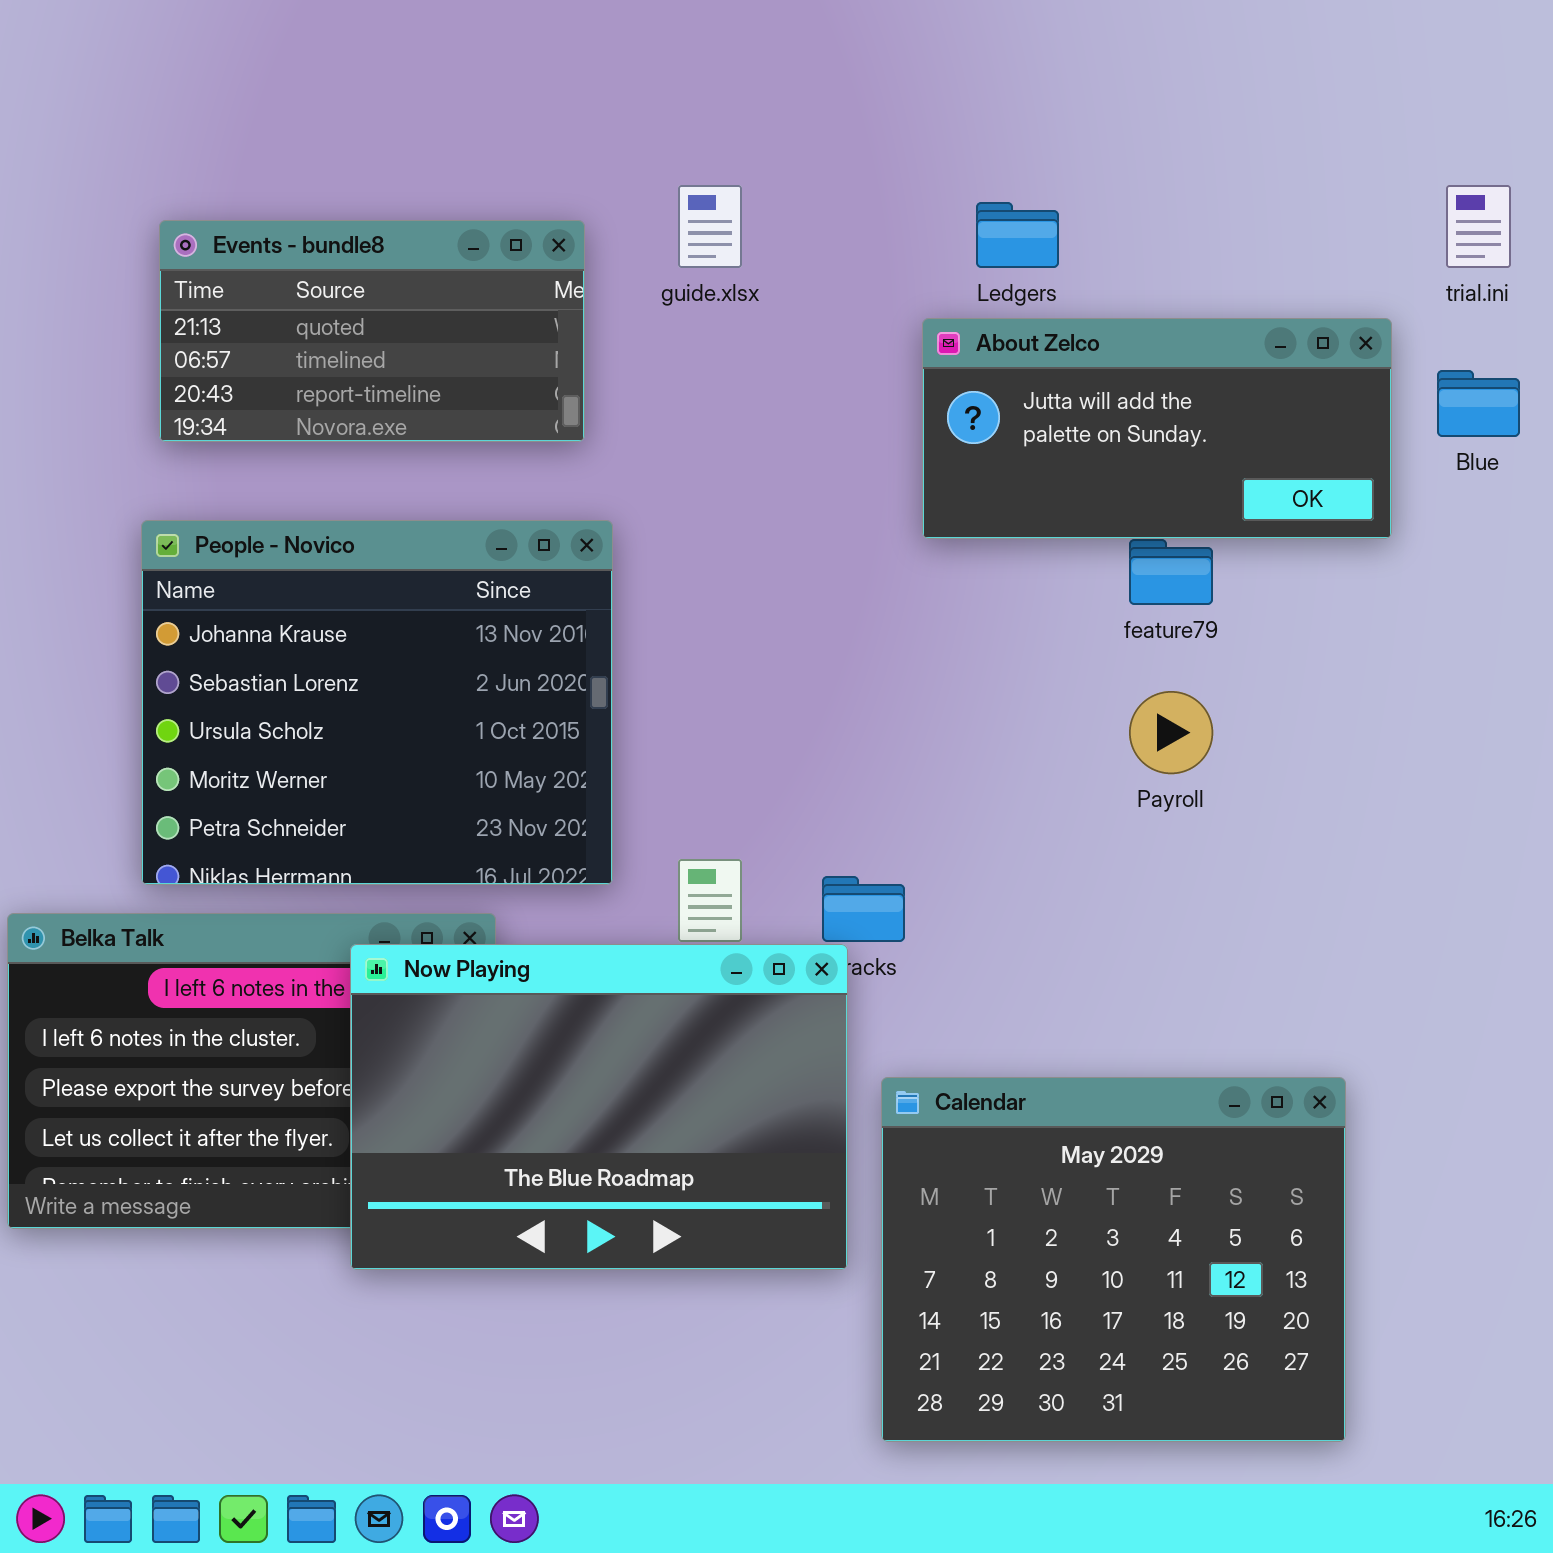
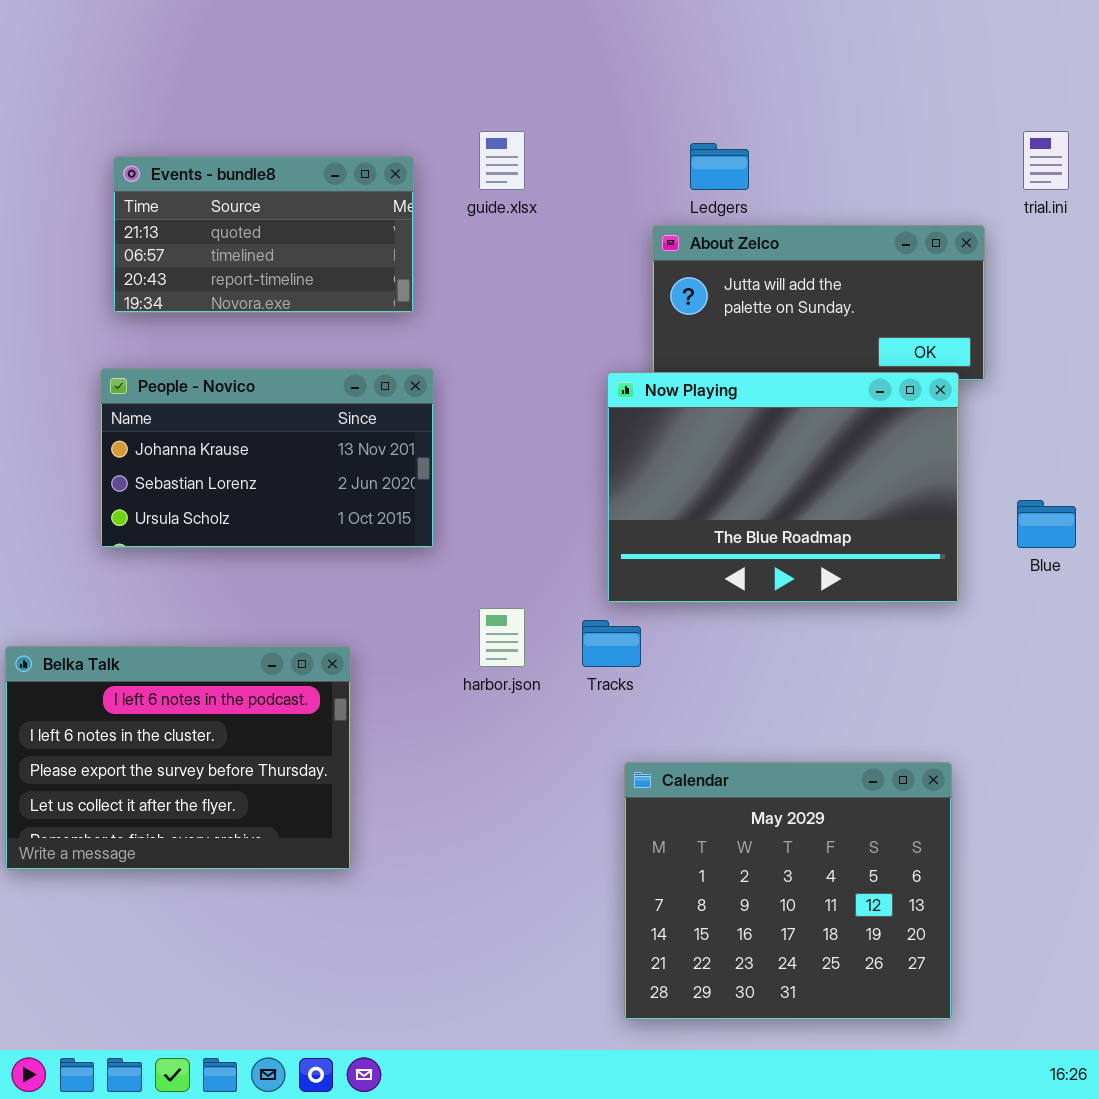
Blue: [1437,370,1520,437] -> [1017,500,1076,548], moved
People - Novico: [141,520,613,885] -> [100,368,434,548], resized
Now Playing: [350,944,848,1270] -> [607,372,959,603], moved

